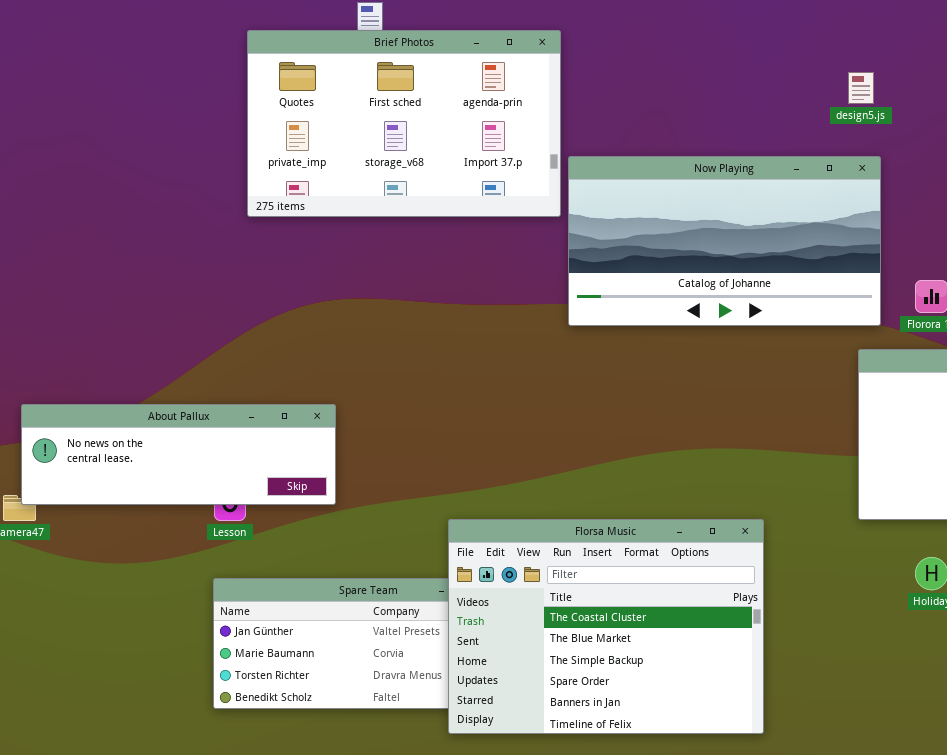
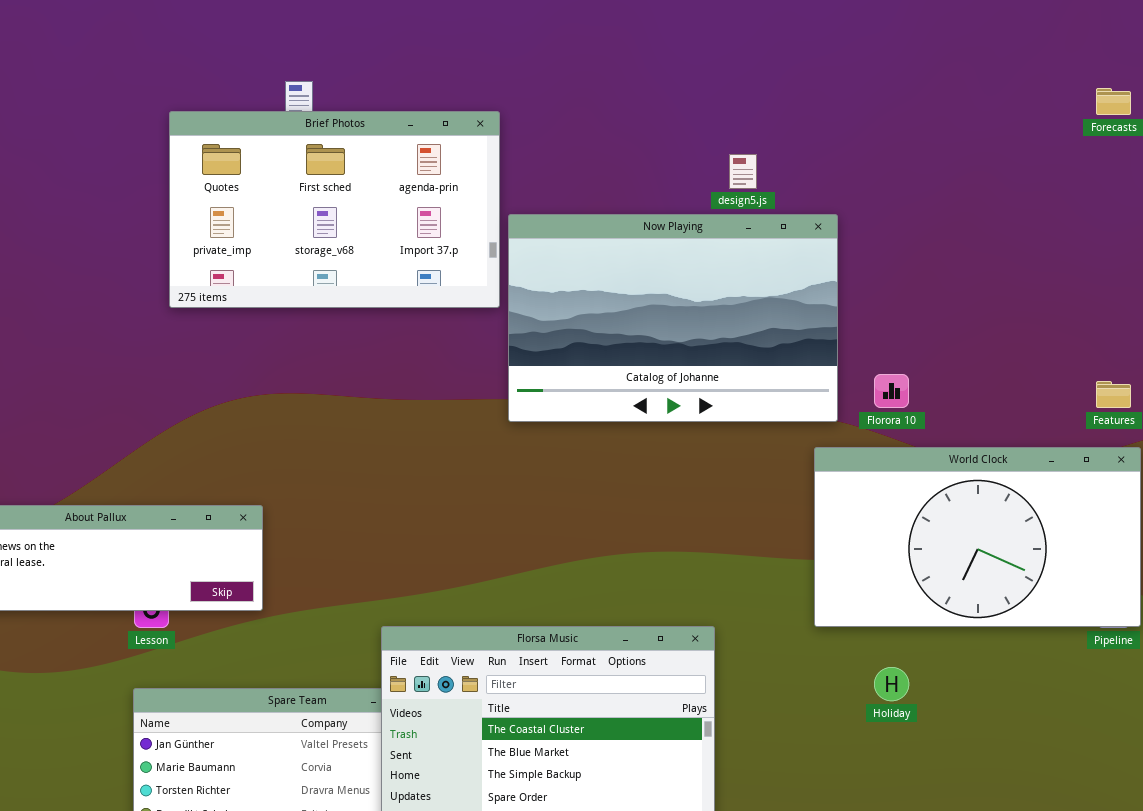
design5.js: [848,72,874,104] -> [729,154,757,189], moved
Now Playing: [568,156,881,326] -> [508,214,838,422], resized

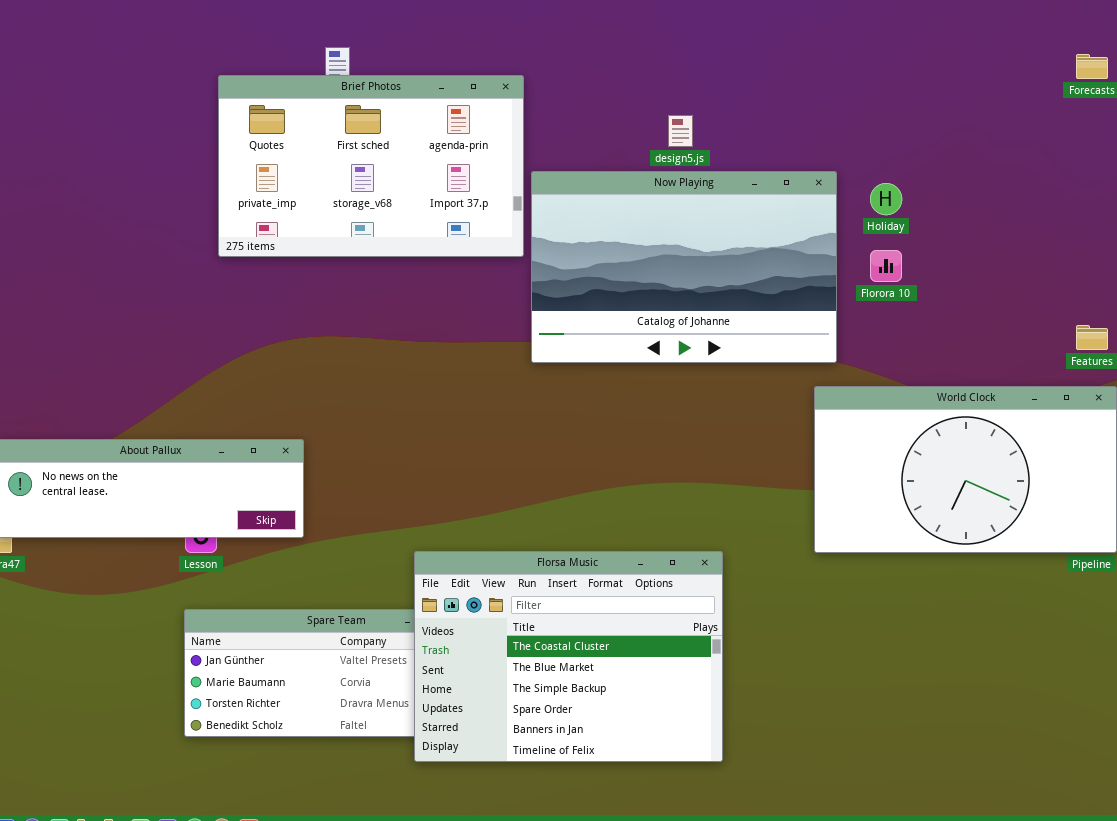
design5.js: [729,154,757,189] -> [668,115,693,147], moved
Florora 10: [874,374,909,408] -> [870,250,902,282], moved
Holiday: [874,667,909,701] -> [870,183,902,215], moved

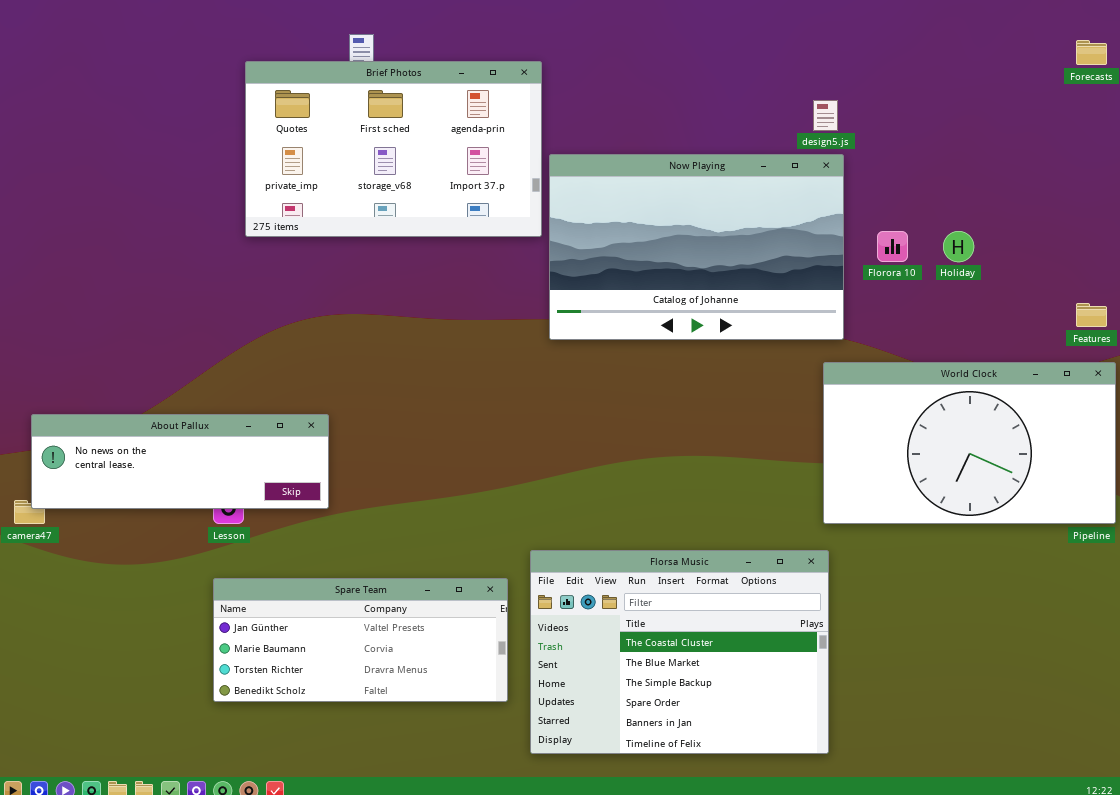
design5.js: [668,115,693,147] -> [813,100,838,131], moved
Holiday: [870,183,902,215] -> [943,231,974,262], moved
Florsa Music: [414,551,723,762] -> [530,550,829,754], moved

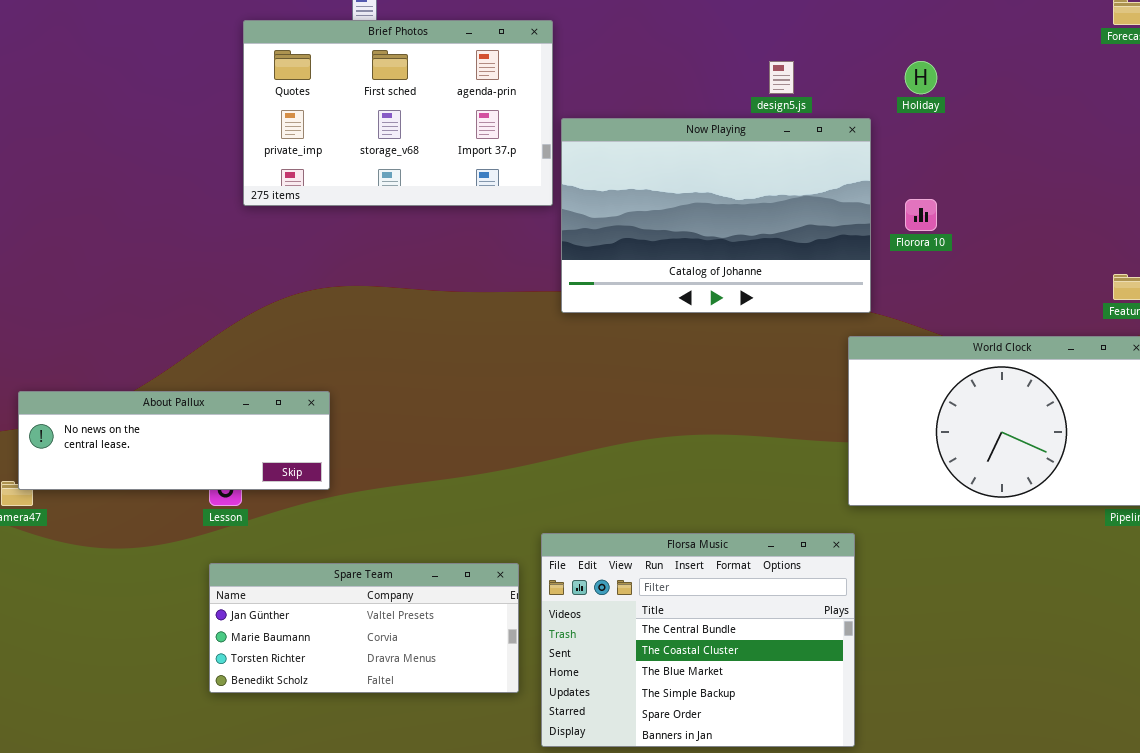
design5.js: [813,100,838,131] -> [769,61,794,94], moved
Holiday: [943,231,974,262] -> [905,61,937,94], moved
Florsa Music: [530,550,829,754] -> [541,533,855,747], scrolled up 1 row

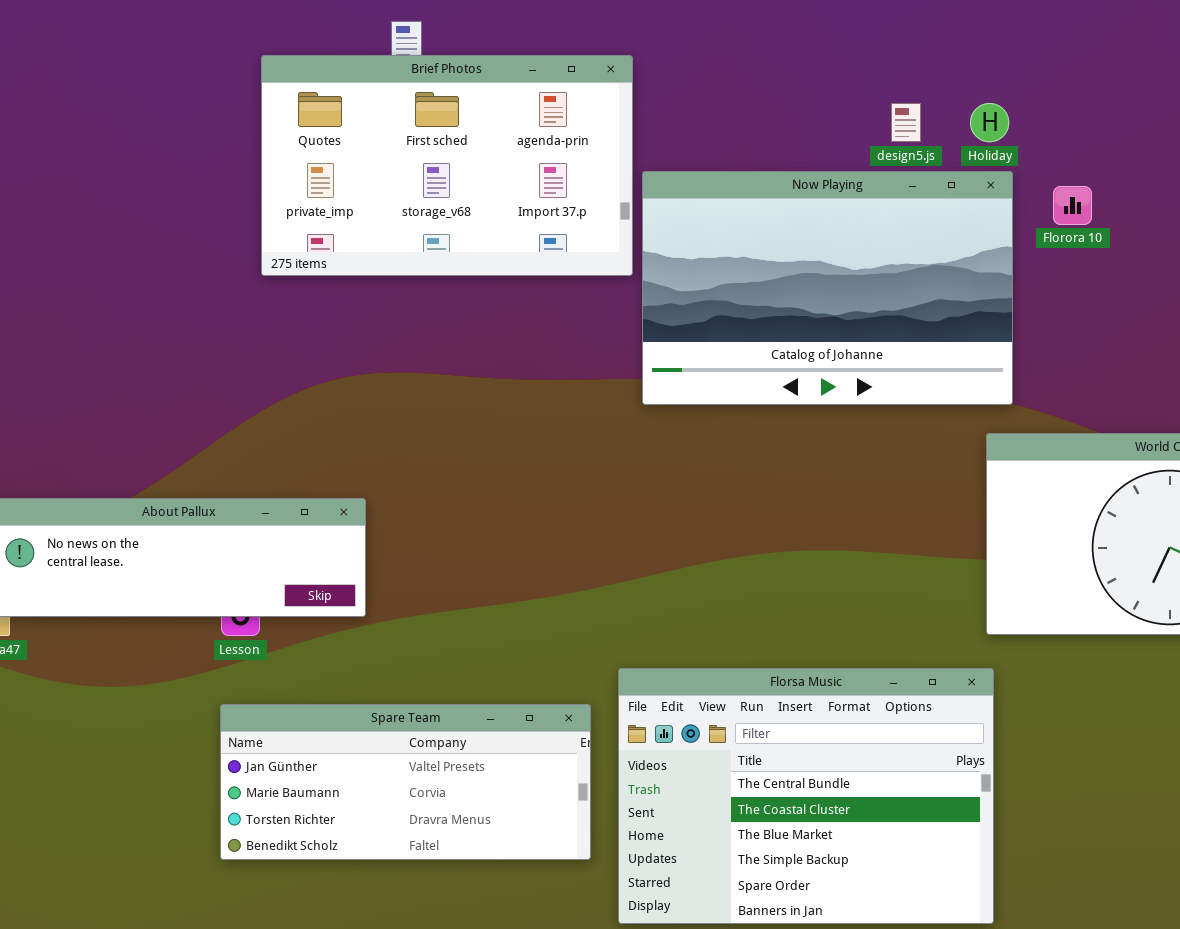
Holiday: [905,61,937,94] -> [970,103,1009,142], moved
Florora 10: [905,199,937,231] -> [1053,186,1092,225], moved

